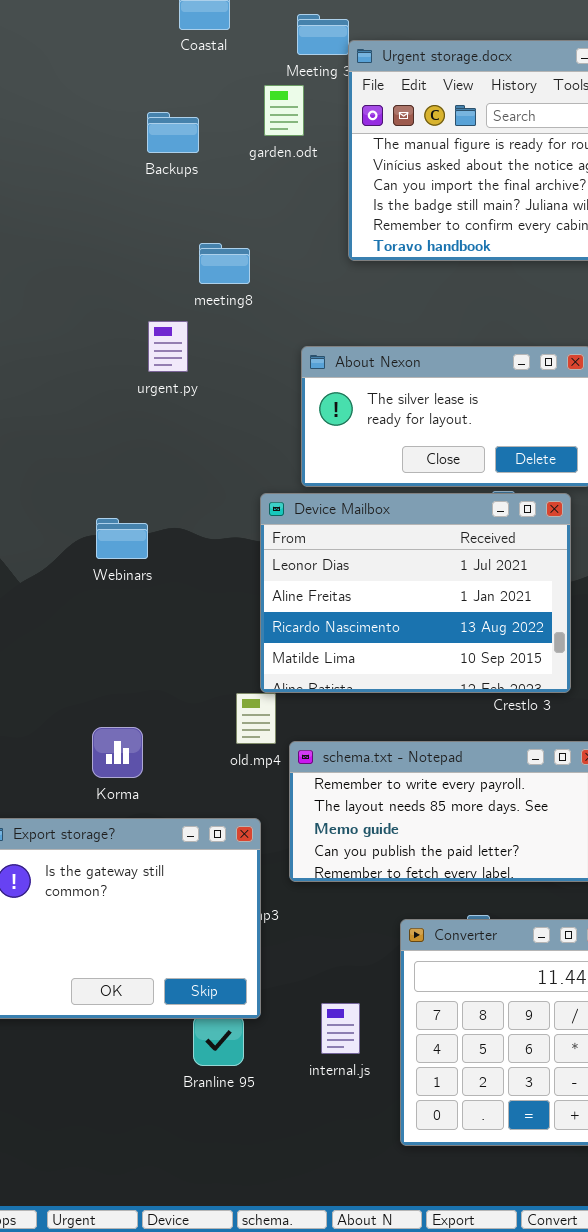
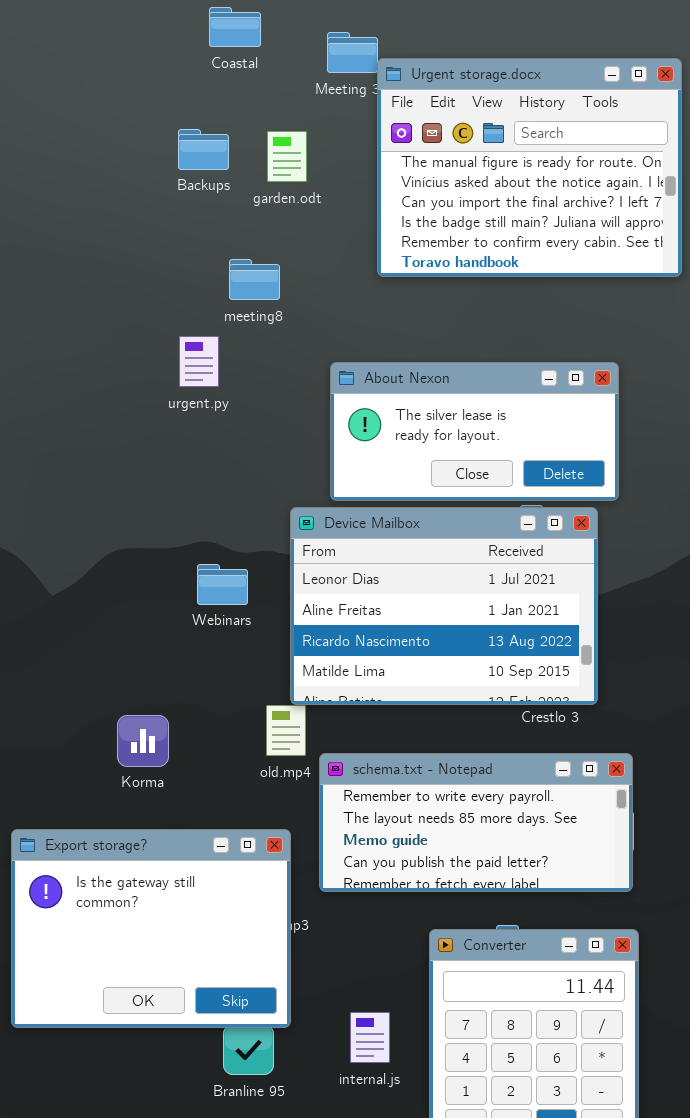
garden.odt: [264,85,304,136] -> [267,131,307,182], moved
Webinars: [96,518,148,559] -> [197,564,248,605], moved
Korma: [92,727,143,778] -> [117,715,169,767], moved

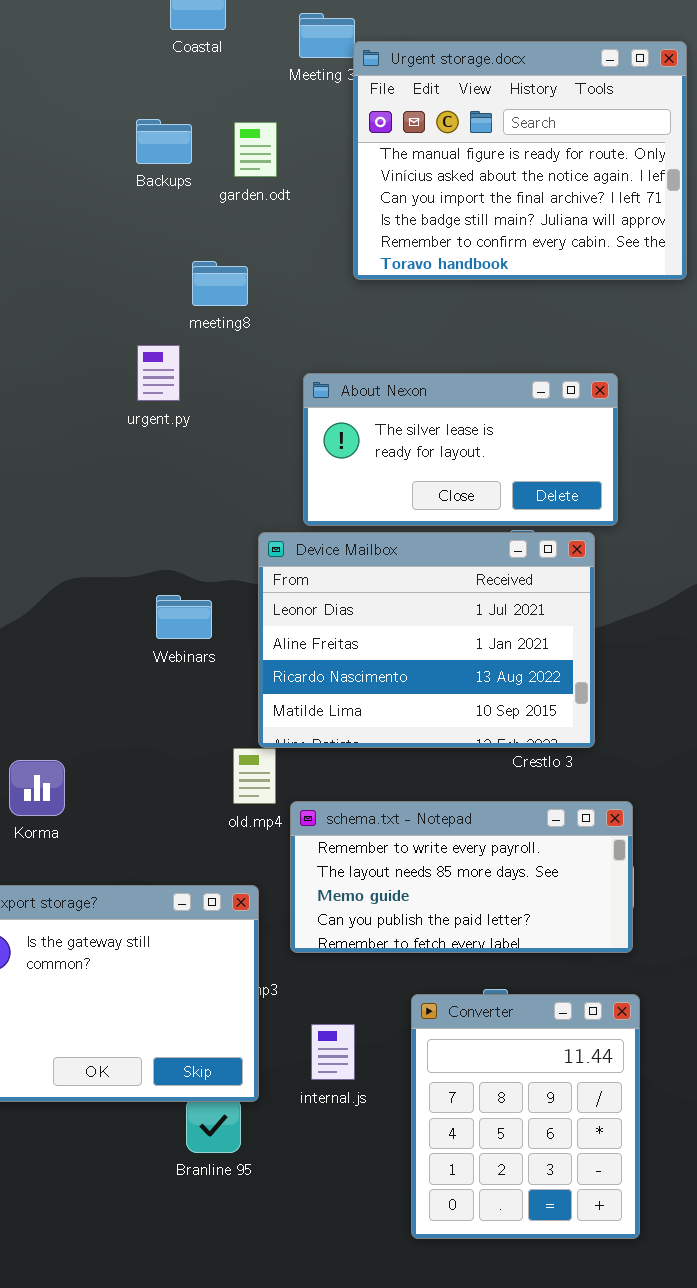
Korma: [117,715,169,767] -> [9,760,65,816], moved
internal.js: [350,1012,390,1063] -> [311,1024,355,1080], moved

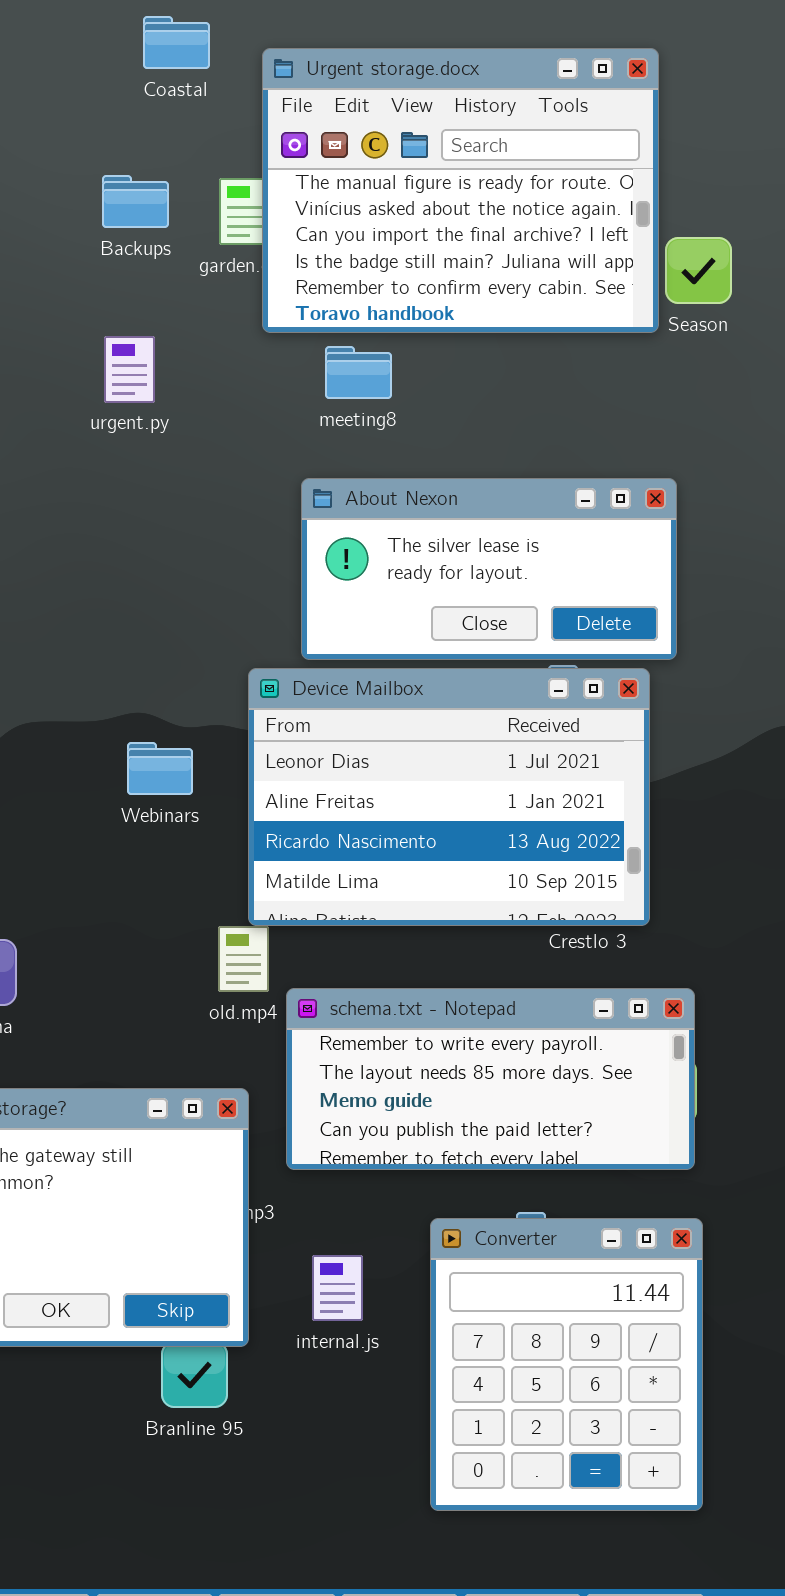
Urgent storage.docx: [353,41,687,280] -> [262,48,659,333], moved
meeting8: [192,261,248,306] -> [325,346,392,399], moved
urgent.py: [137,345,180,401] -> [104,336,155,403], moved

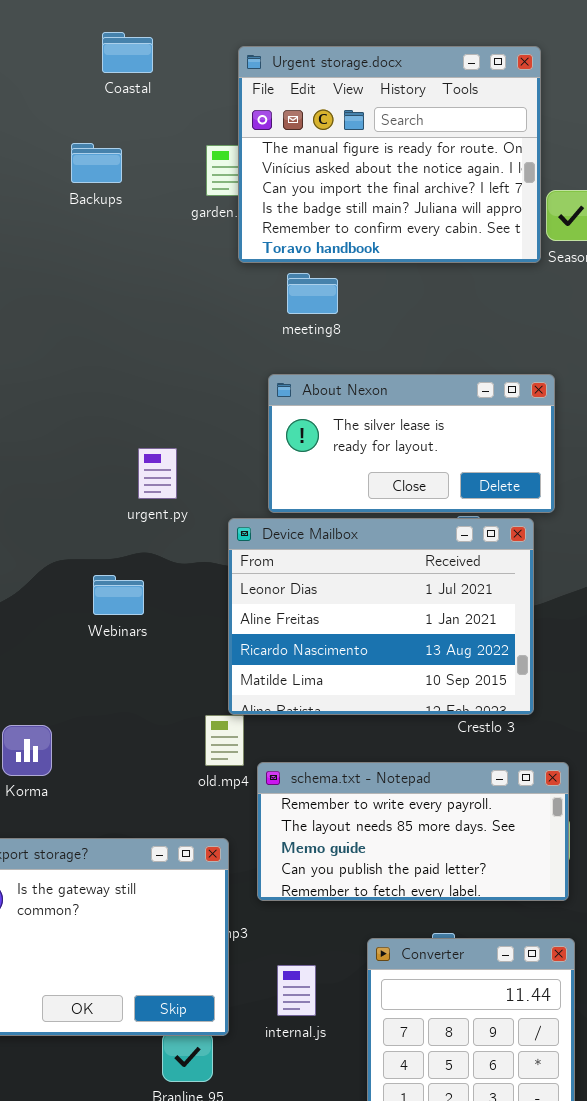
Coastal: [143,16,210,69] -> [102,32,153,73], moved
Backups: [102,175,169,228] -> [71,143,122,183], moved
urgent.py: [104,336,155,403] -> [138,448,177,499], moved
Webinars: [127,742,193,795] -> [93,575,144,615], moved

